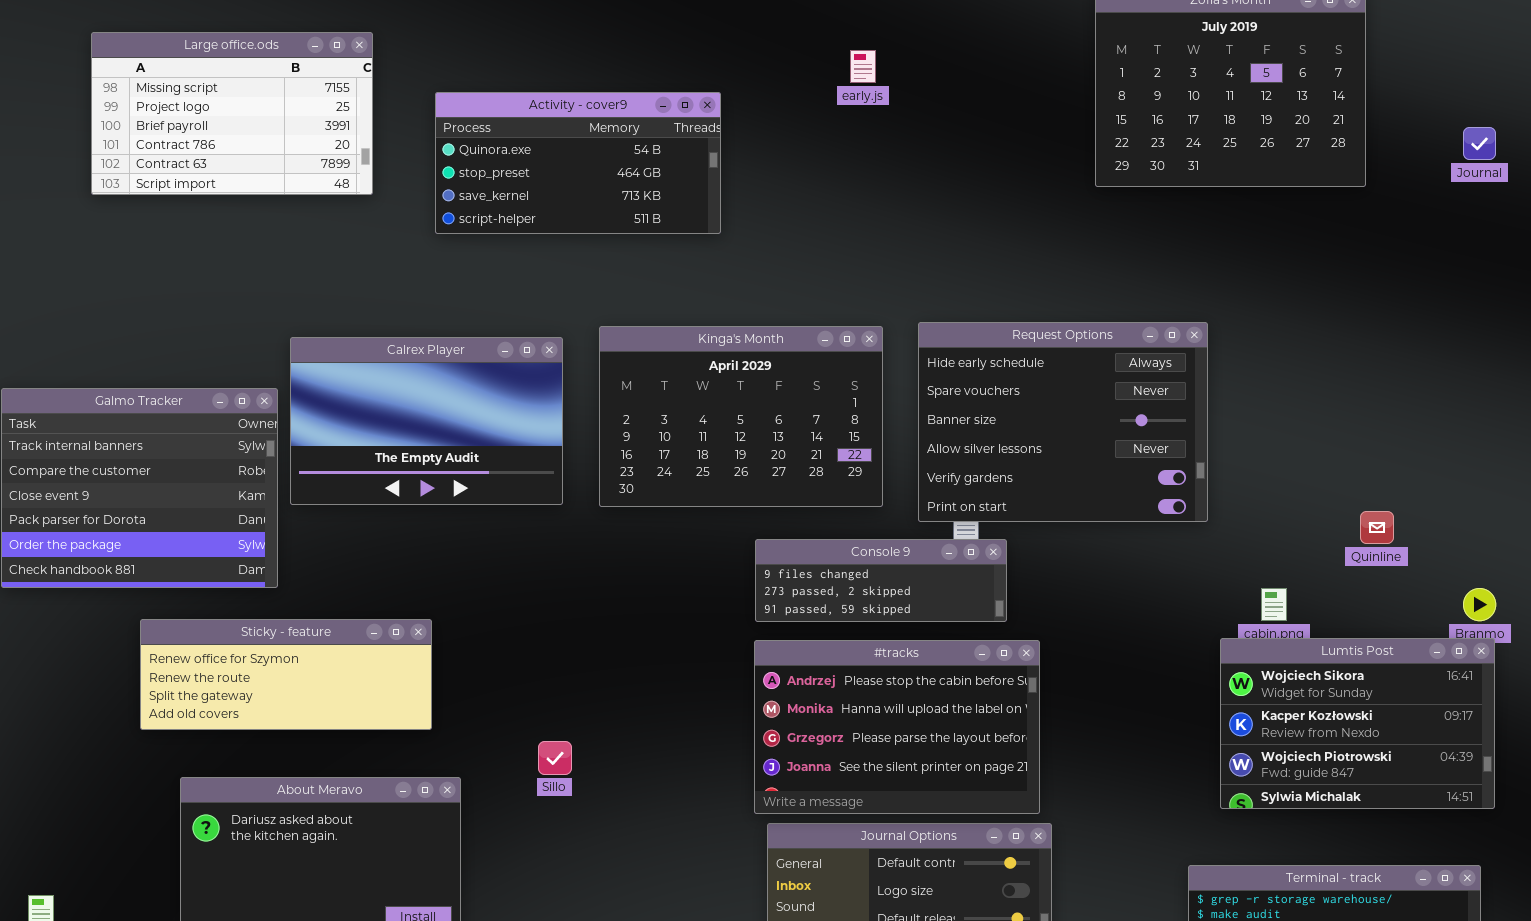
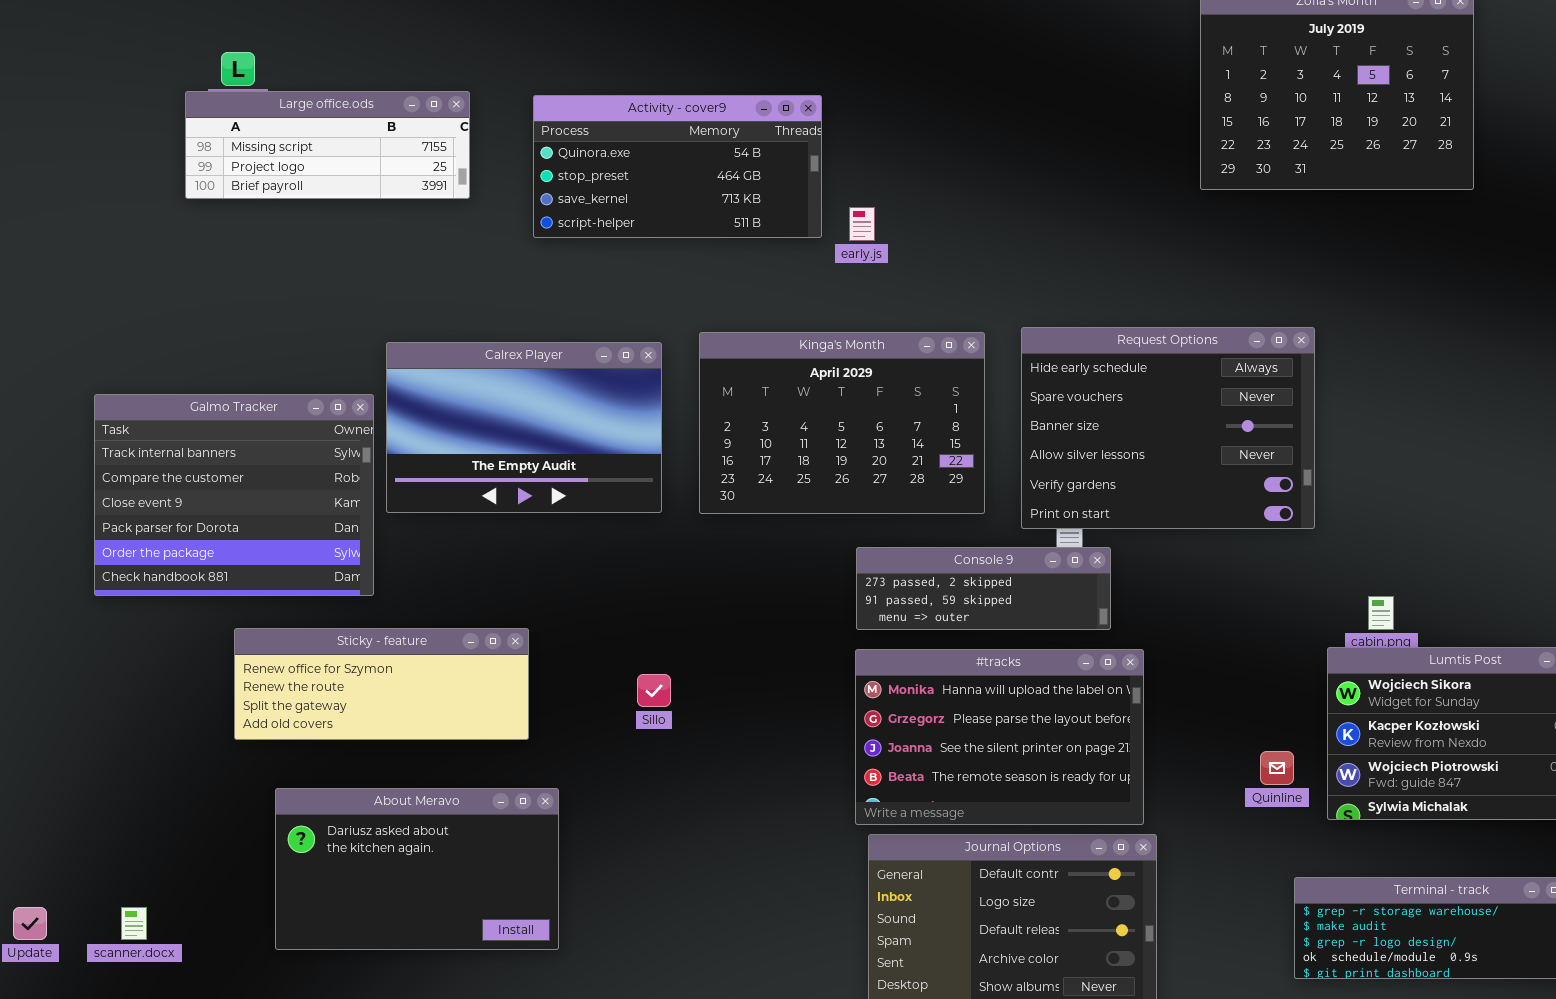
Large office.ods: [91,32,373,195] -> [185,91,470,199], resized
early.js: [850,50,876,83] -> [849,207,875,241], moved
Quinline: [1360,511,1394,544] -> [1260,751,1294,785], moved
Console 9: [755,539,1007,622] -> [856,547,1111,630], scrolled down 1 row
#tracks: [754,640,1040,814] -> [855,649,1144,825], scrolled down 1 row
Sillo: [538,741,572,775] -> [637,674,671,707], moved

